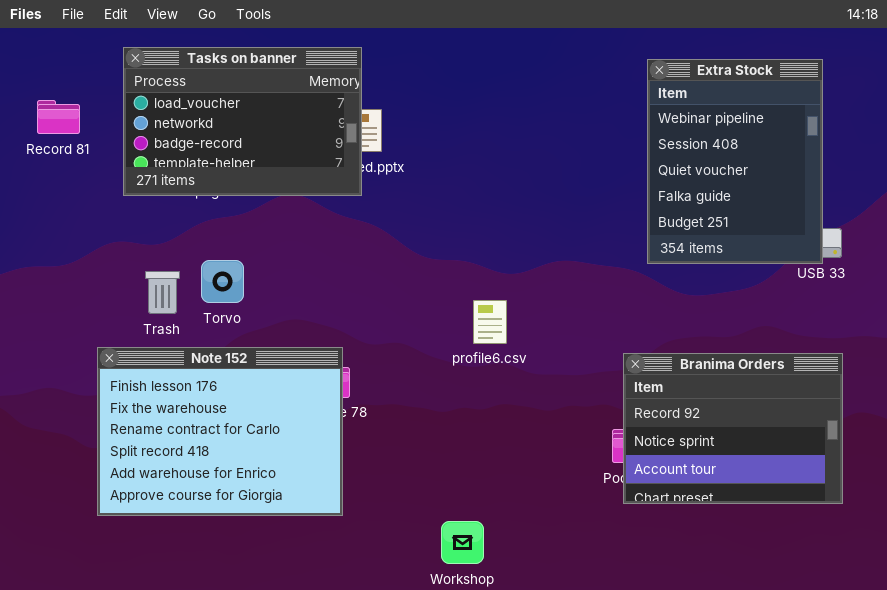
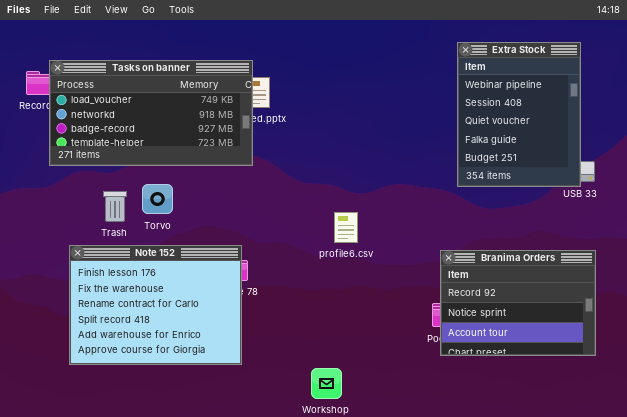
Tasks on banner: [123,47,362,196] -> [49,60,253,166], moved, resized

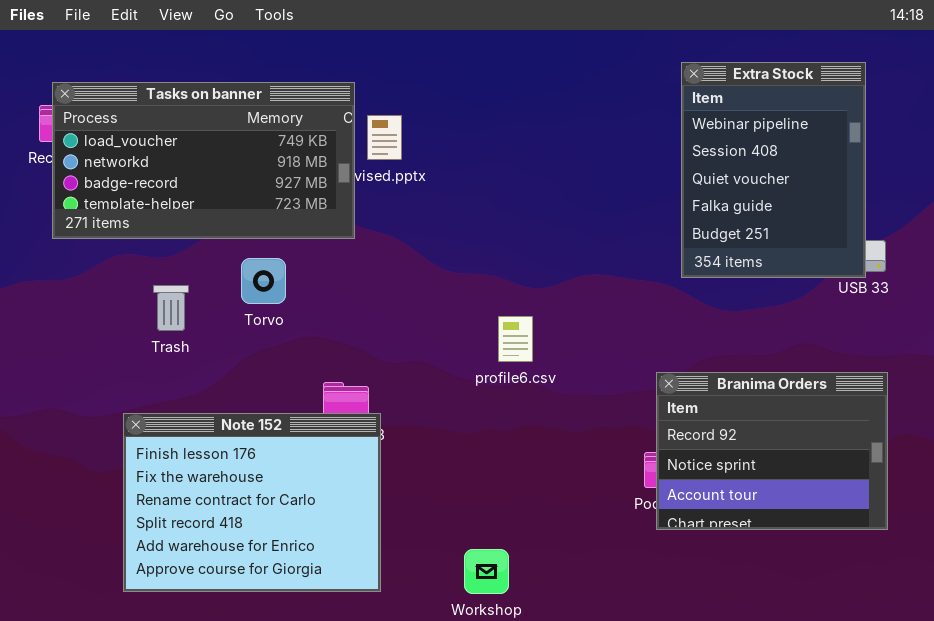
Tasks on banner: [49,60,253,166] -> [52,82,355,239], moved
Torvo: [142,184,173,214] -> [241,258,286,304], moved
Note 152: [69,245,242,365] -> [123,413,381,592], moved

